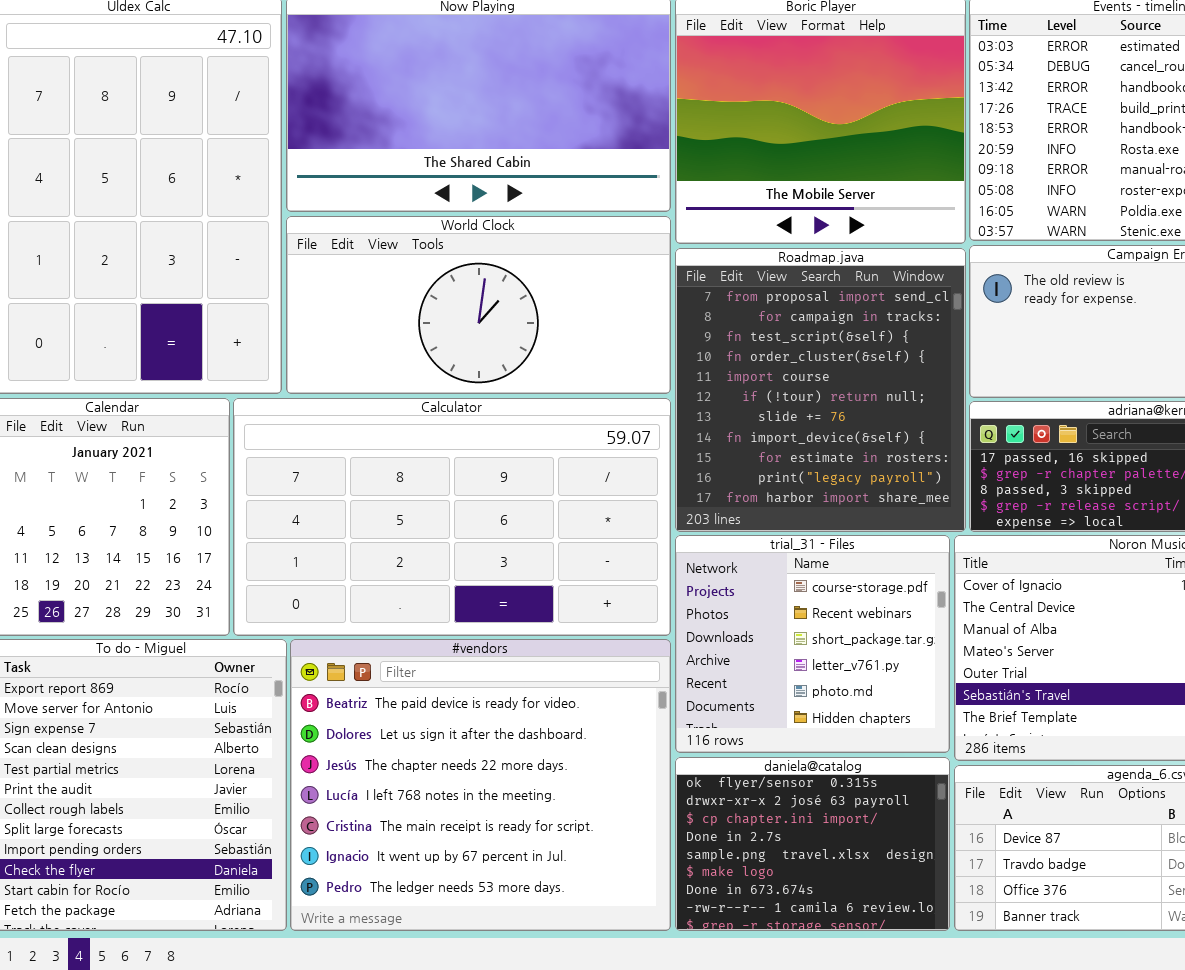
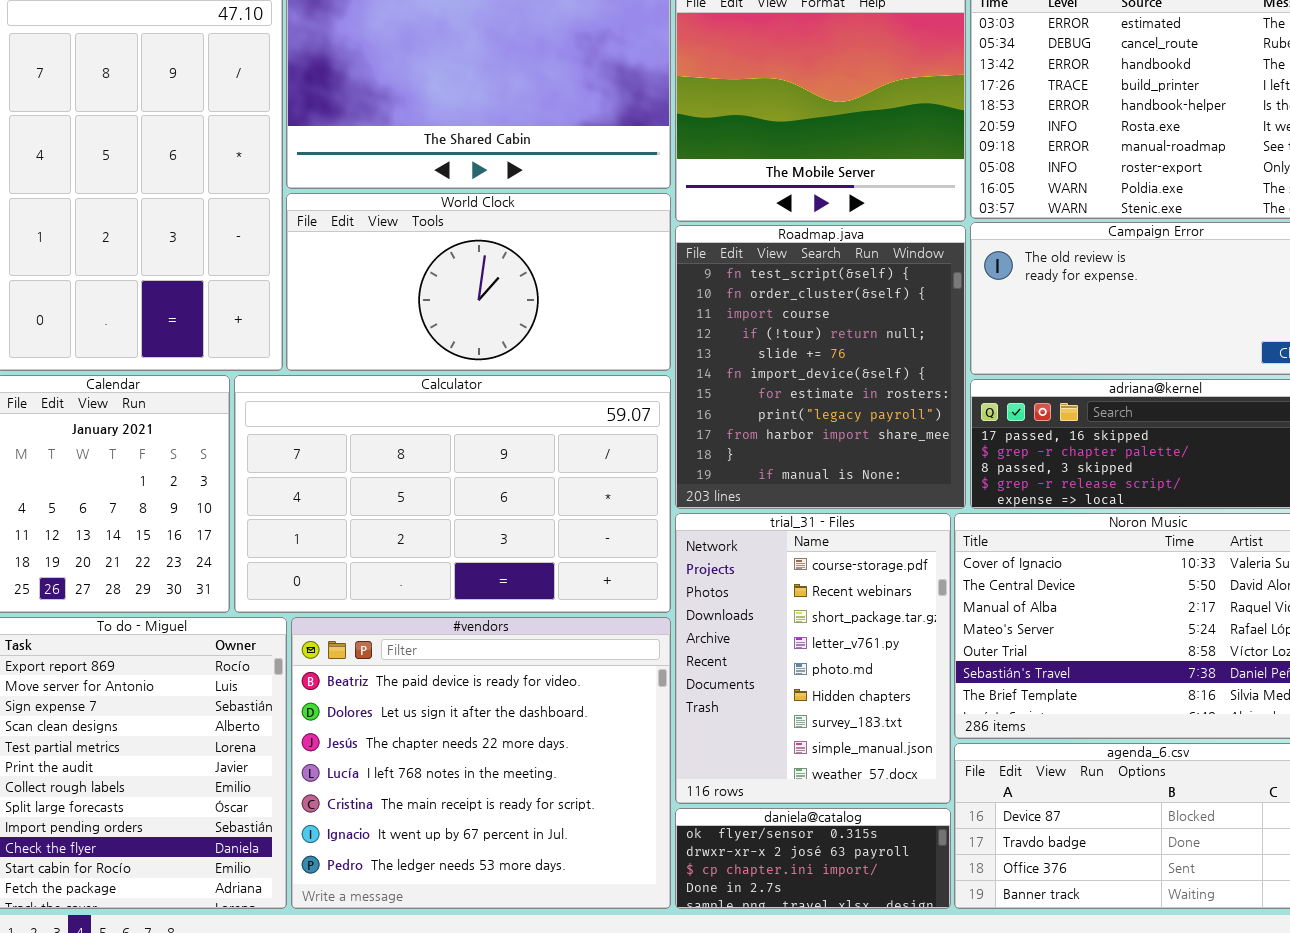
Roadmap.java: [675,248,966,532] -> [675,225,966,509], scrolled down 2 rows
trial_31 - Files: [675,535,950,753] -> [675,513,951,804], resized
daniela@catalog: [675,757,950,931] -> [675,808,951,909], resized

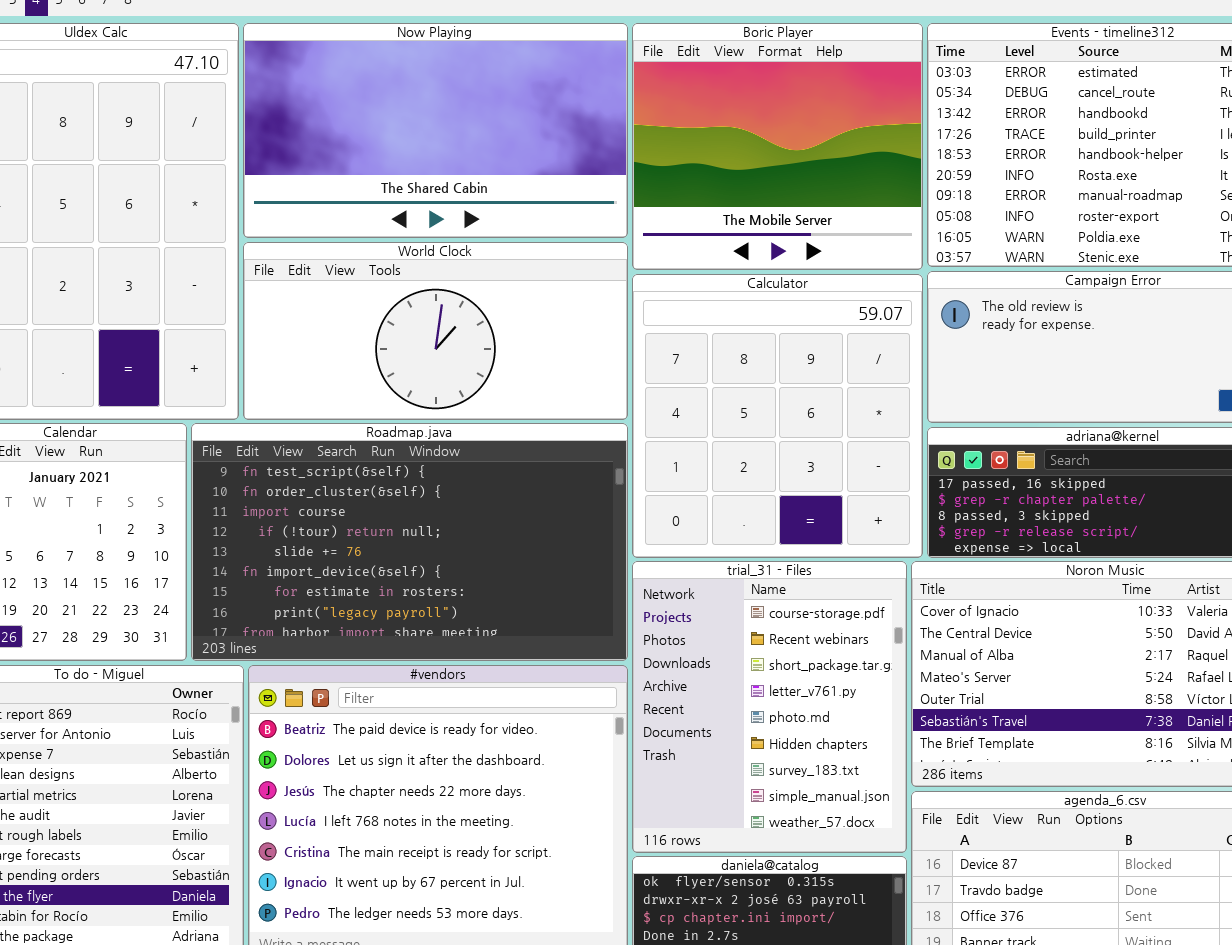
Roadmap.java: [675,225,966,509] -> [191,423,628,661], moved, resized
Calculator: [234,375,671,613] -> [632,274,923,558], moved, resized

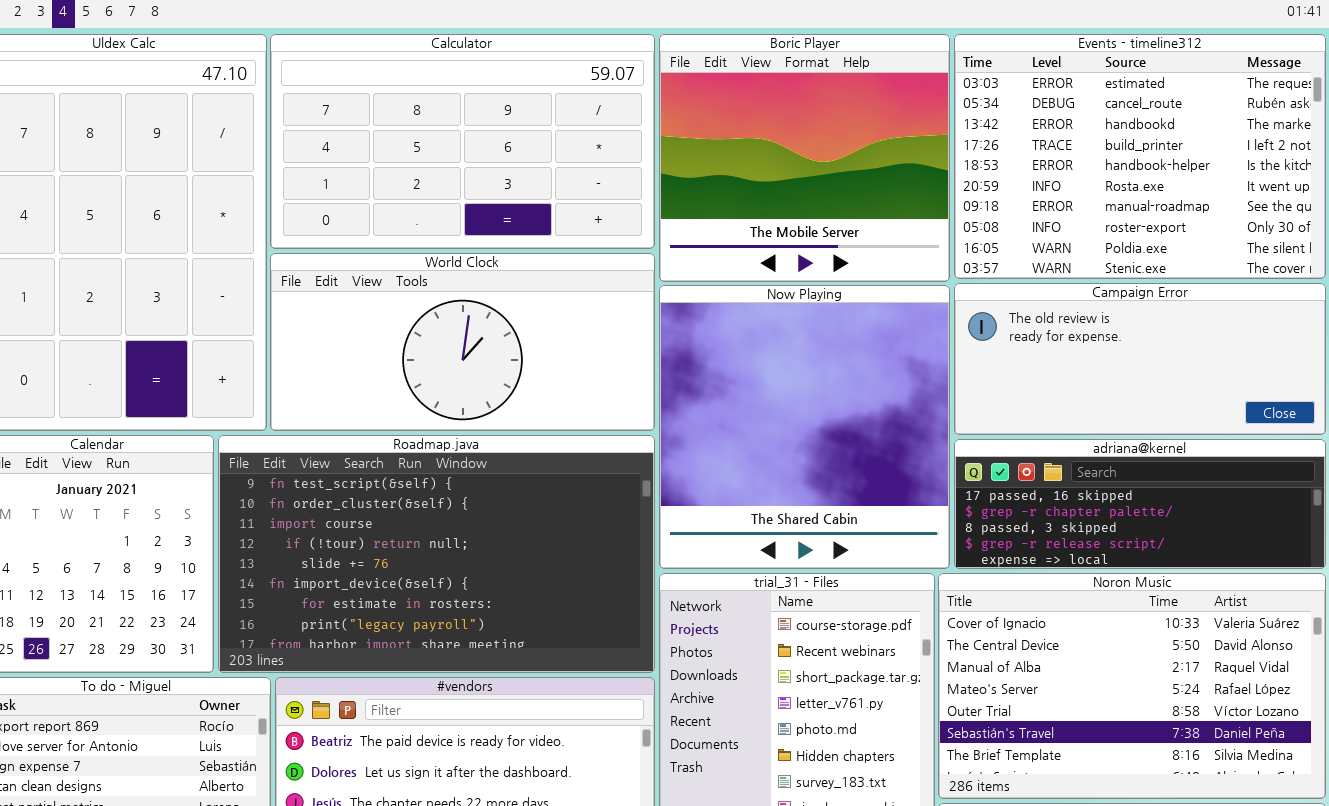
Now Playing: [243,23,628,238] -> [659,285,950,569], moved, resized
Calculator: [632,274,923,558] -> [270,34,655,249], moved, resized

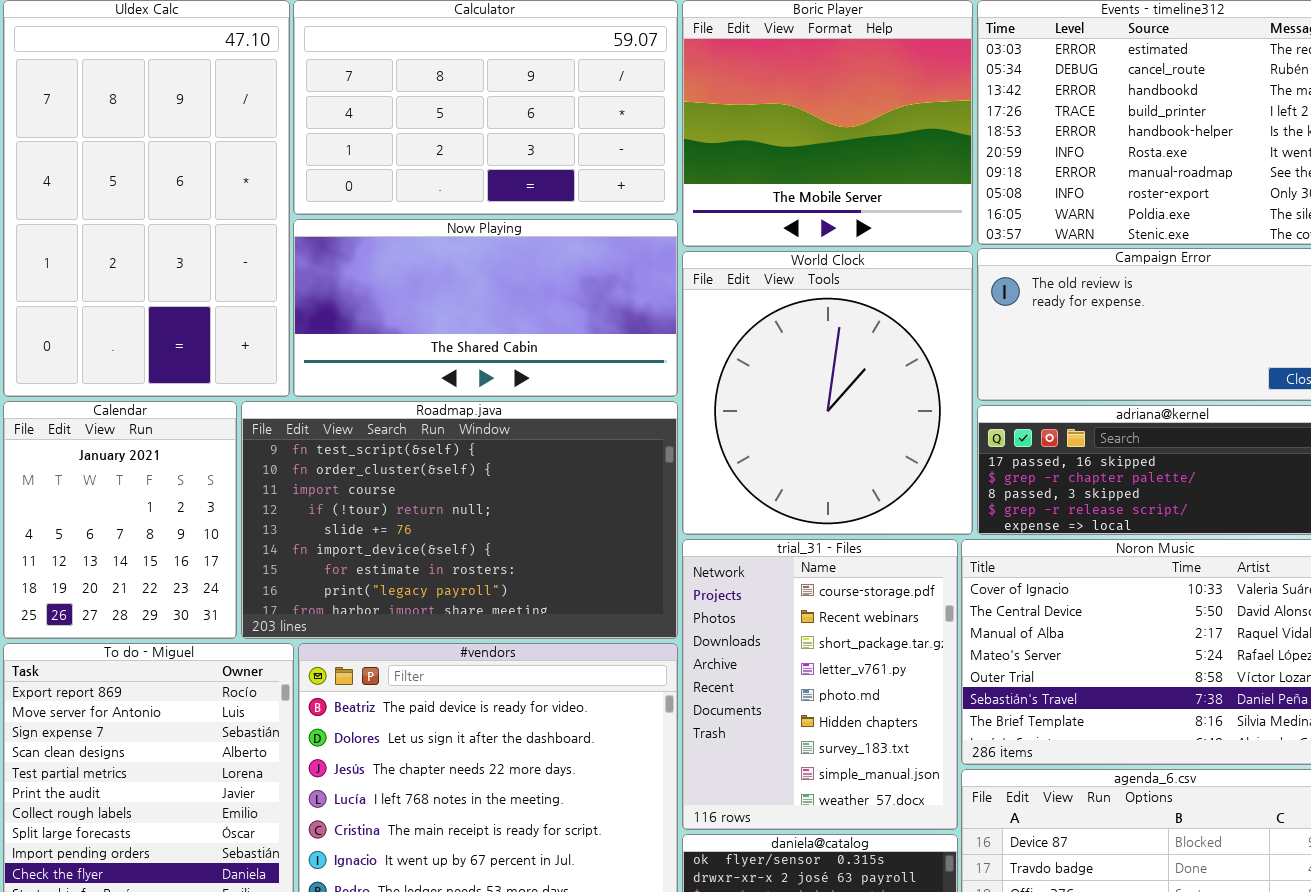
World Clock: [270,253,655,431] -> [682,251,973,535], moved, resized
Now Playing: [659,285,950,569] -> [293,219,678,397], moved, resized

